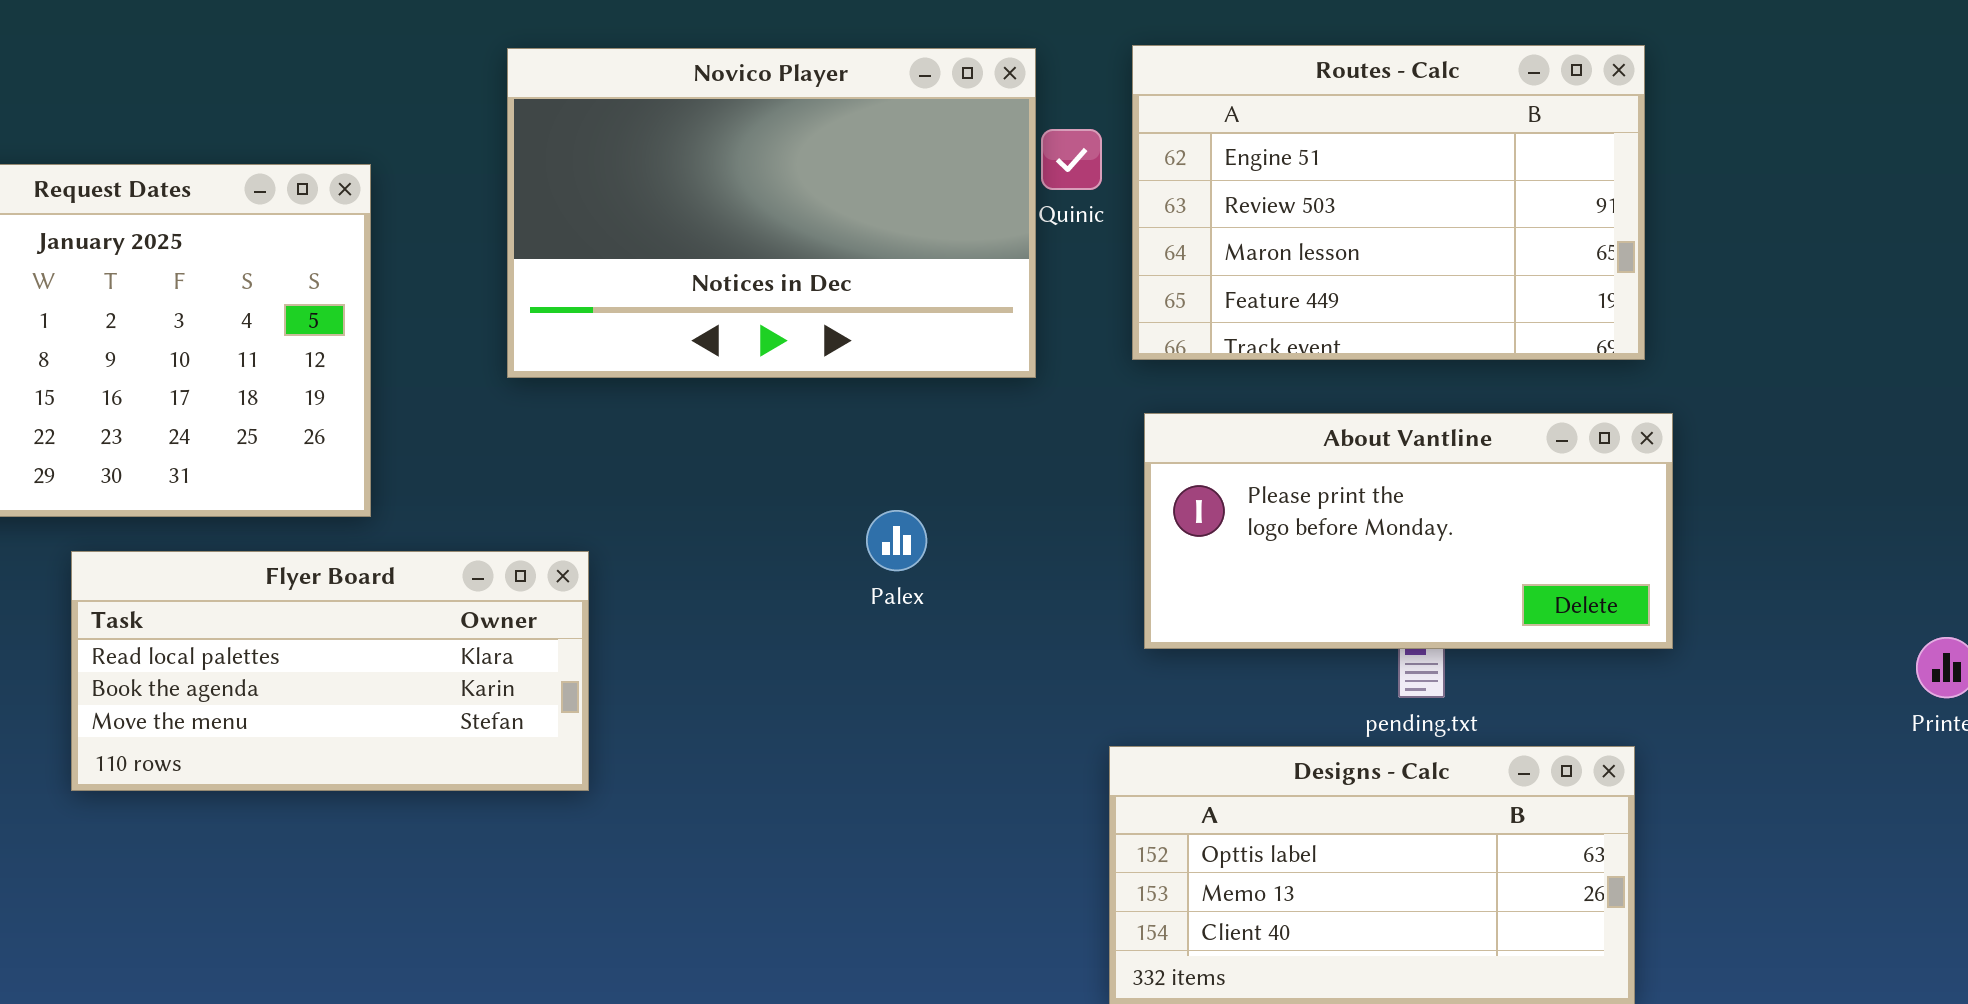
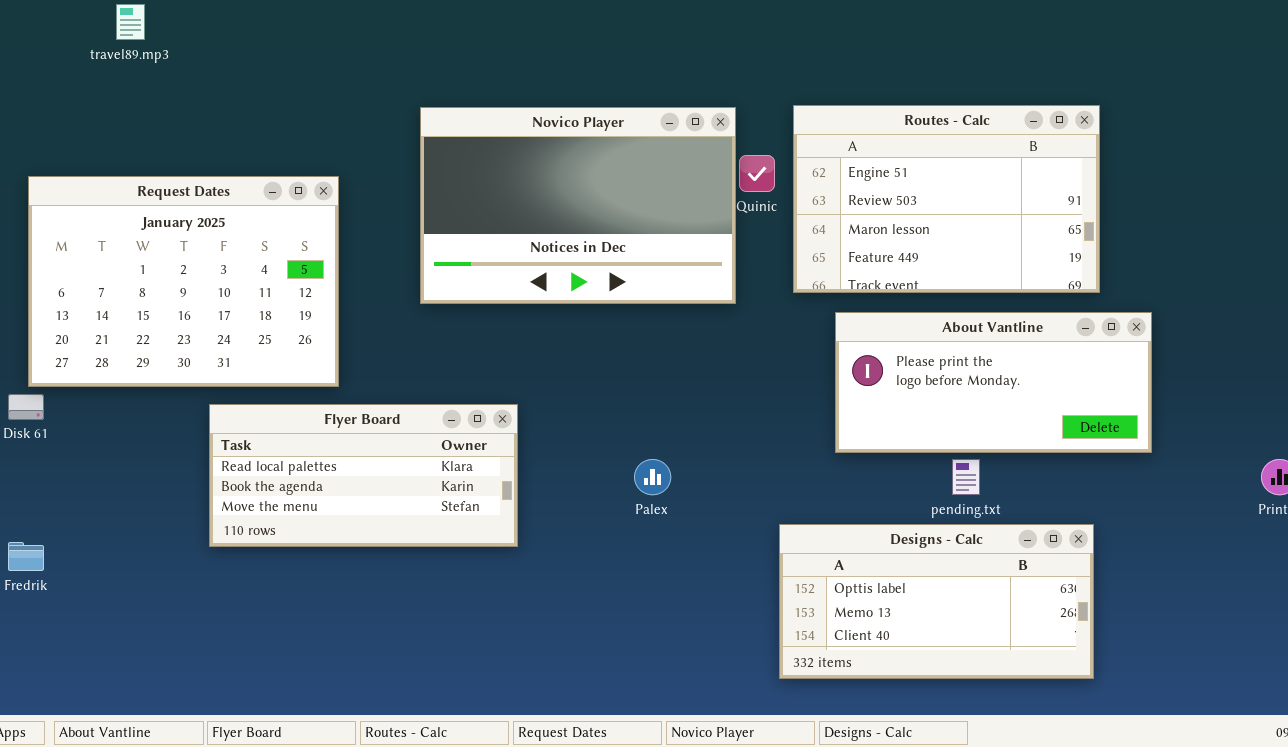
About Vantline: [1144,413,1673,649] -> [835,312,1152,453], moved
Palex: [866,510,927,571] -> [634,459,671,495], moved
Flyer Board: [71,551,589,791] -> [209,404,518,547], moved

